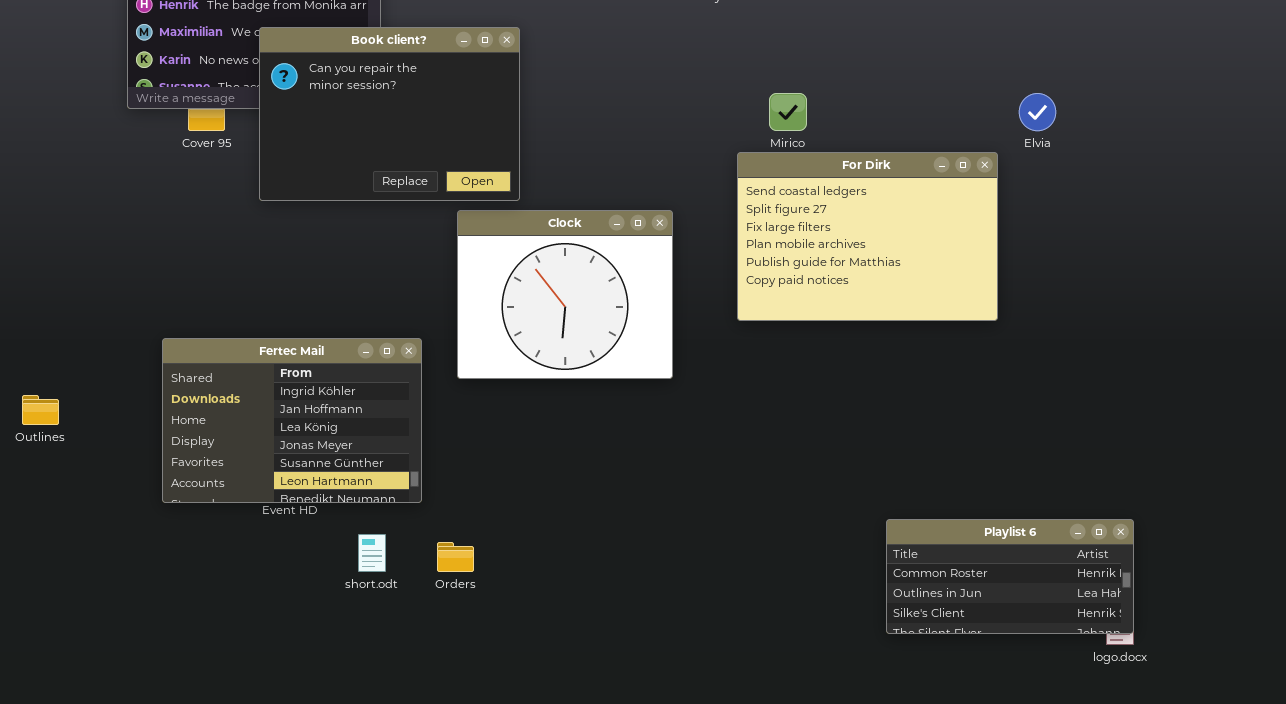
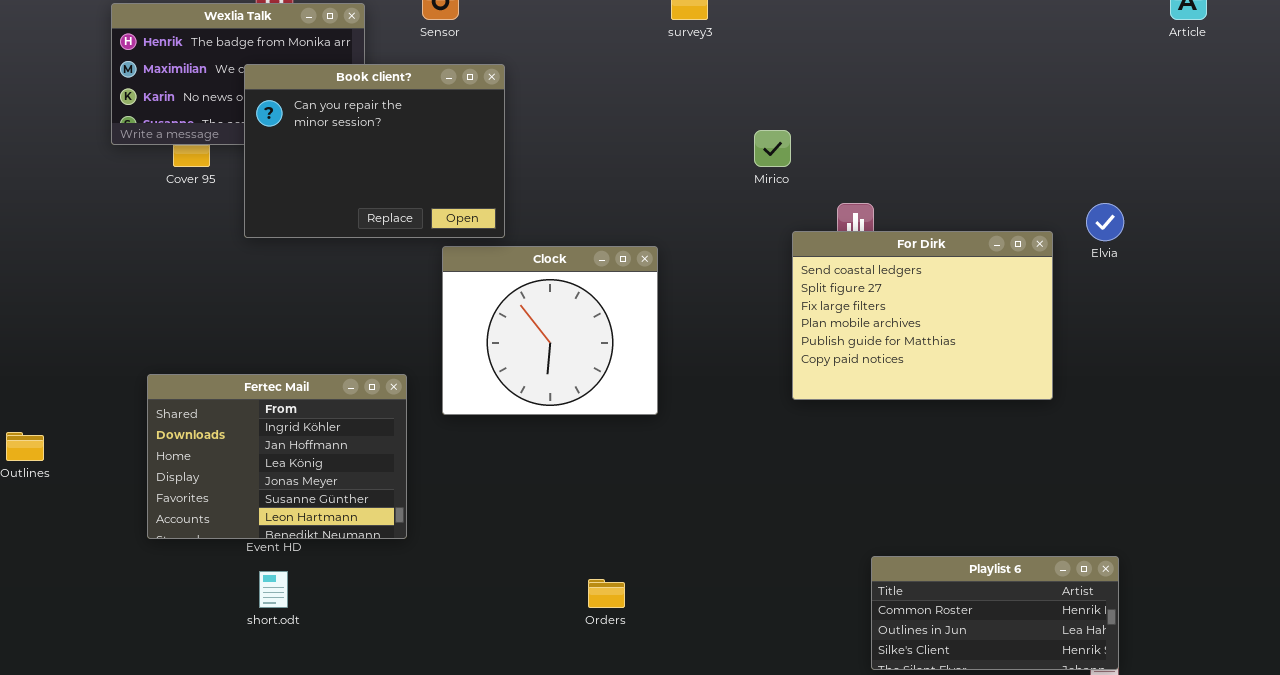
Elvia: [1019,93,1056,131] -> [1086,203,1124,241], moved
For Dirk: [737,152,998,321] -> [792,231,1053,400], moved
short.odt: [358,534,386,572] -> [259,571,288,608], moved
Orders: [437,542,474,572] -> [588,579,625,608], moved

